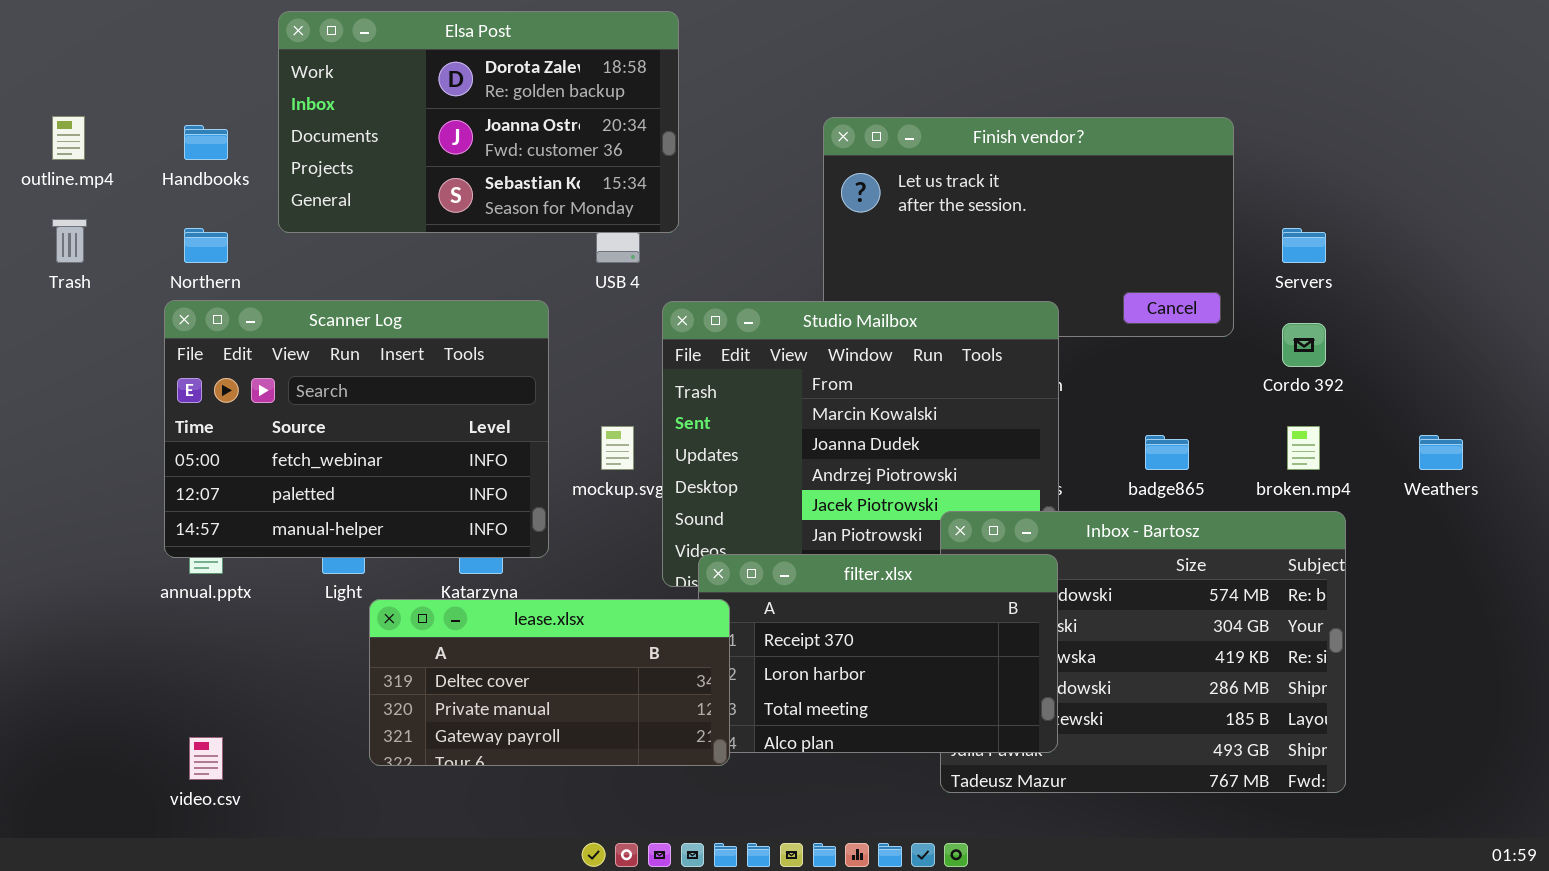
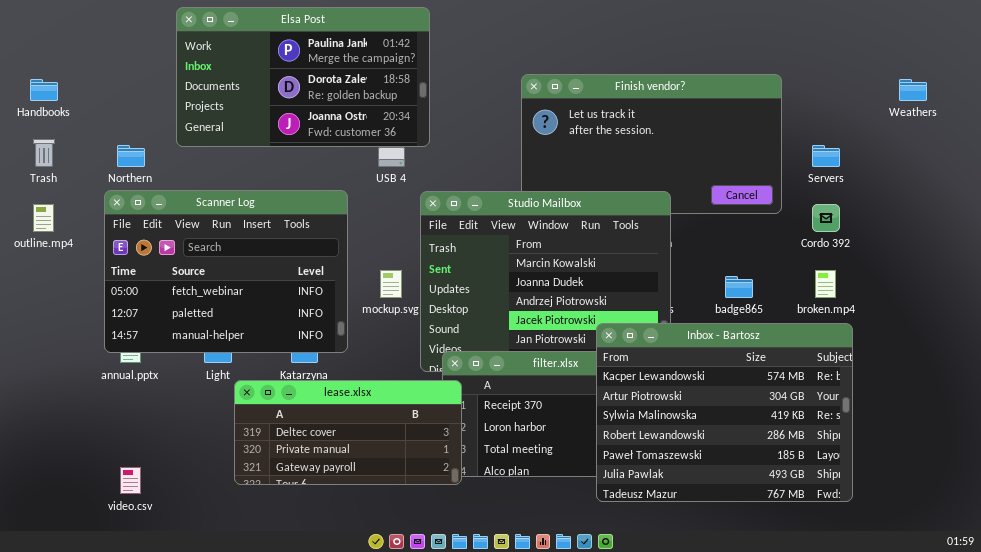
Elsa Post: [278,11,679,233] -> [176,7,430,147], scrolled up 1 row
outline.mp4: [52,116,85,160] -> [33,204,54,232], moved
Handbooks: [184,125,228,160] -> [30,79,58,101], moved
Weathers: [1419,435,1463,470] -> [899,79,927,101], moved
Inbox - Bartosz: [940,511,1346,793] -> [596,323,853,502], raised

